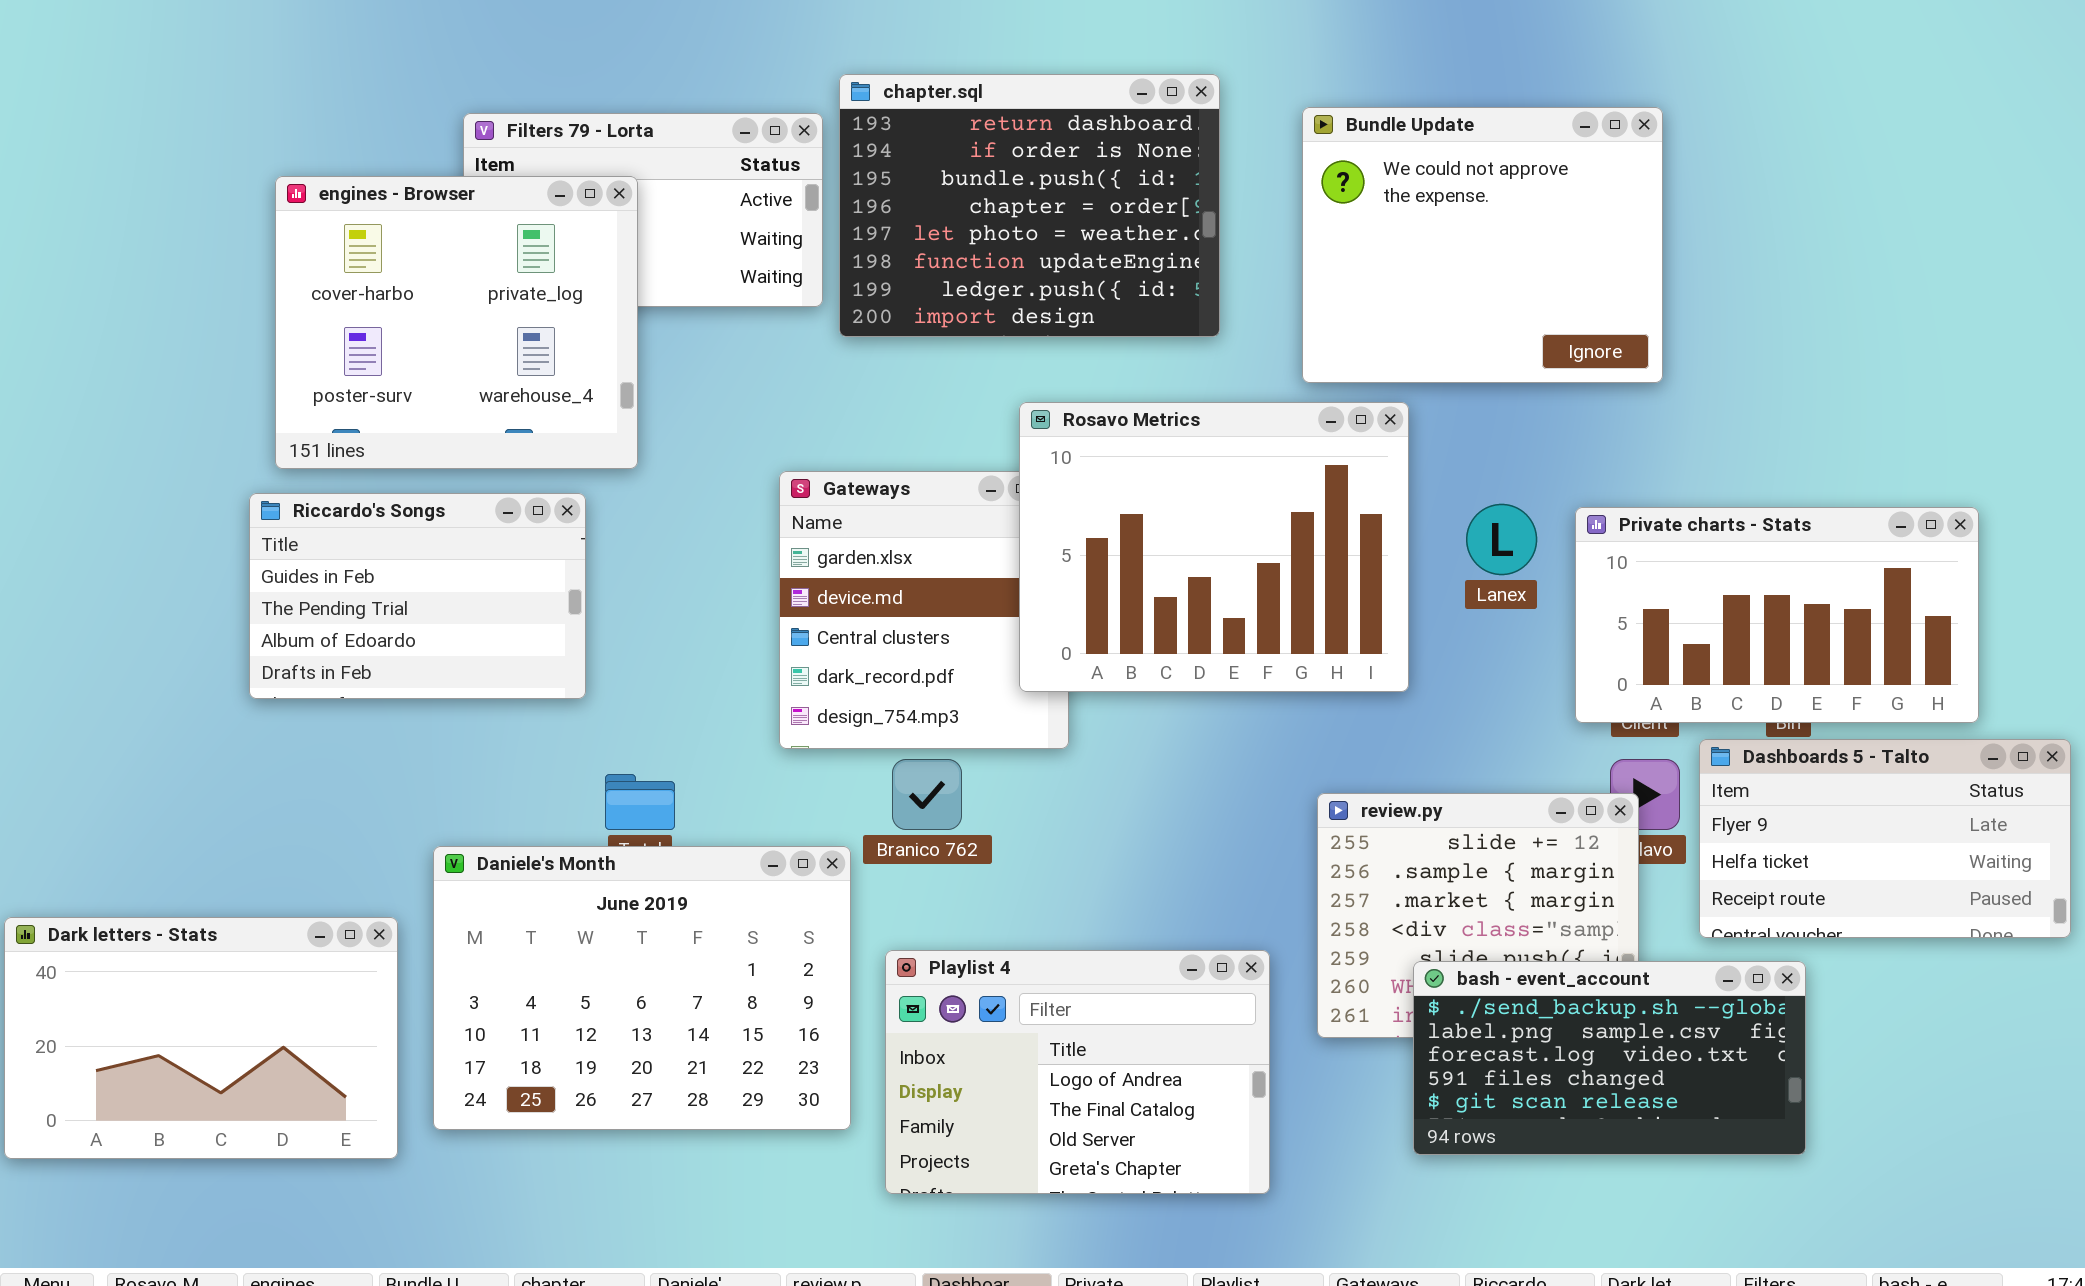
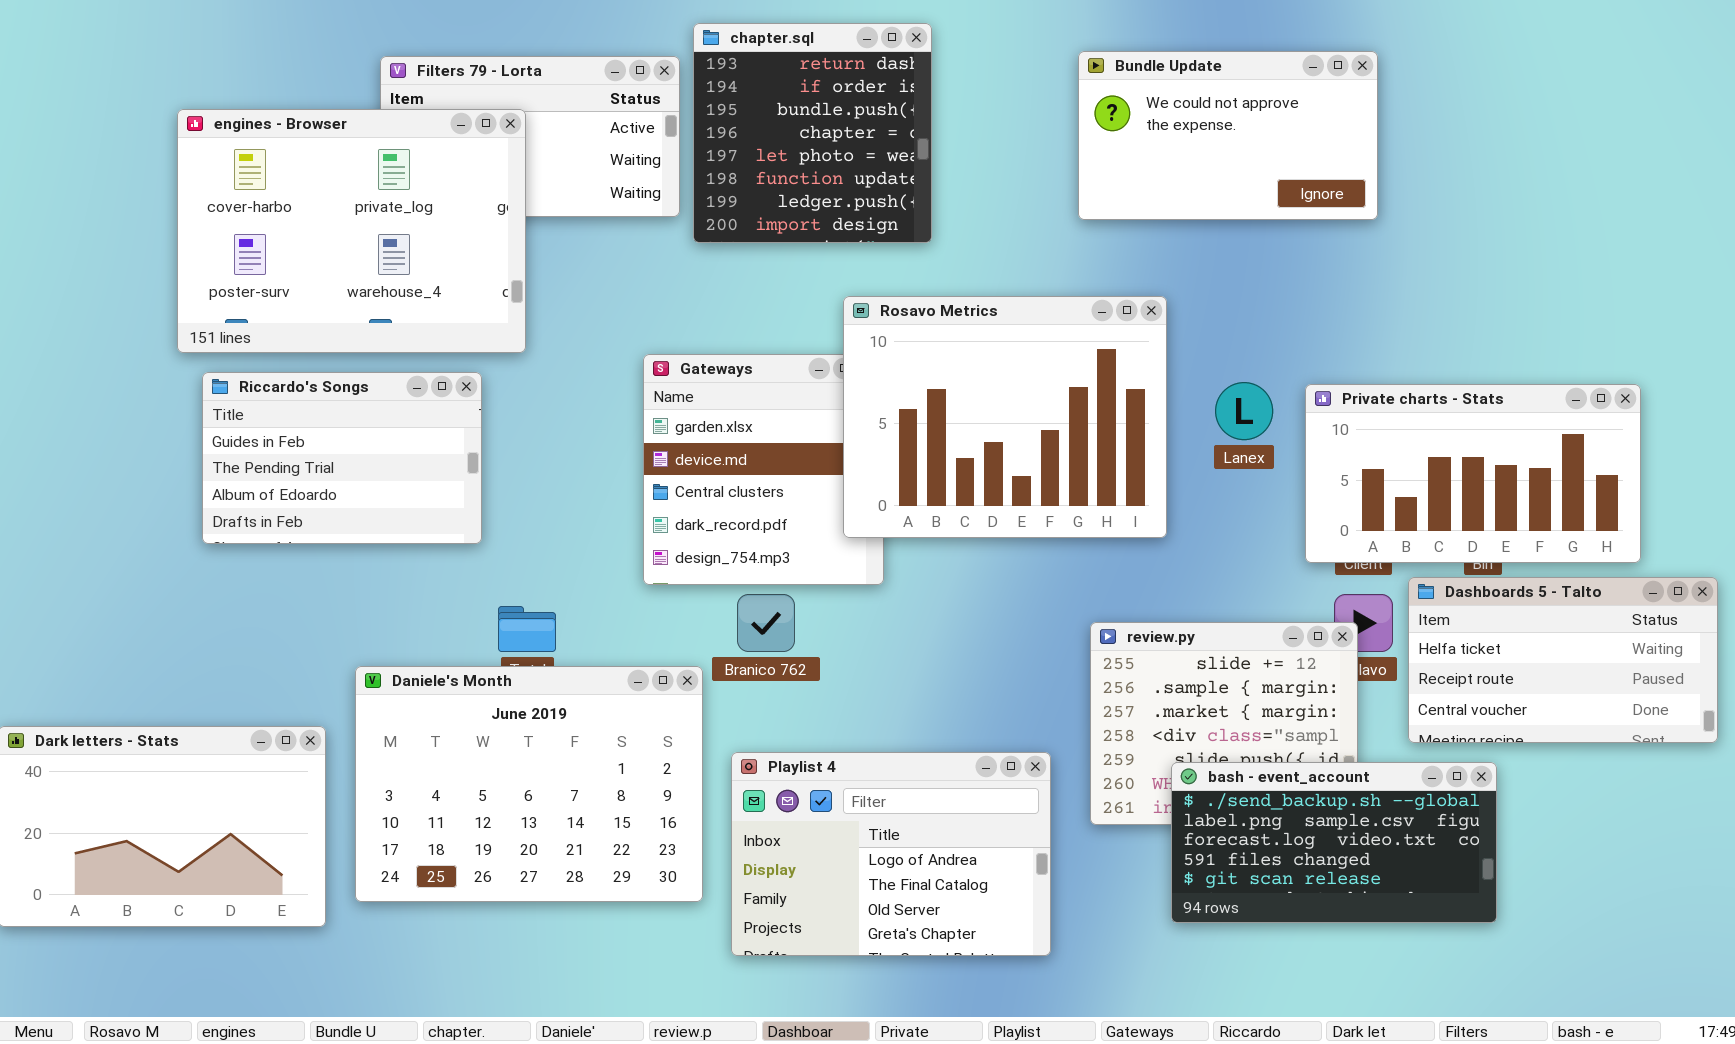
chapter.sql: [839,74,1220,337] -> [693,23,932,243], resized
Bundle Update: [1302,107,1663,383] -> [1078,51,1378,220], resized
engines - Browser: [275,176,638,469] -> [177,109,526,353], resized
Dashboards 5 - Talto: [1699,739,2071,938] -> [1408,577,1718,743], scrolled down 1 row

